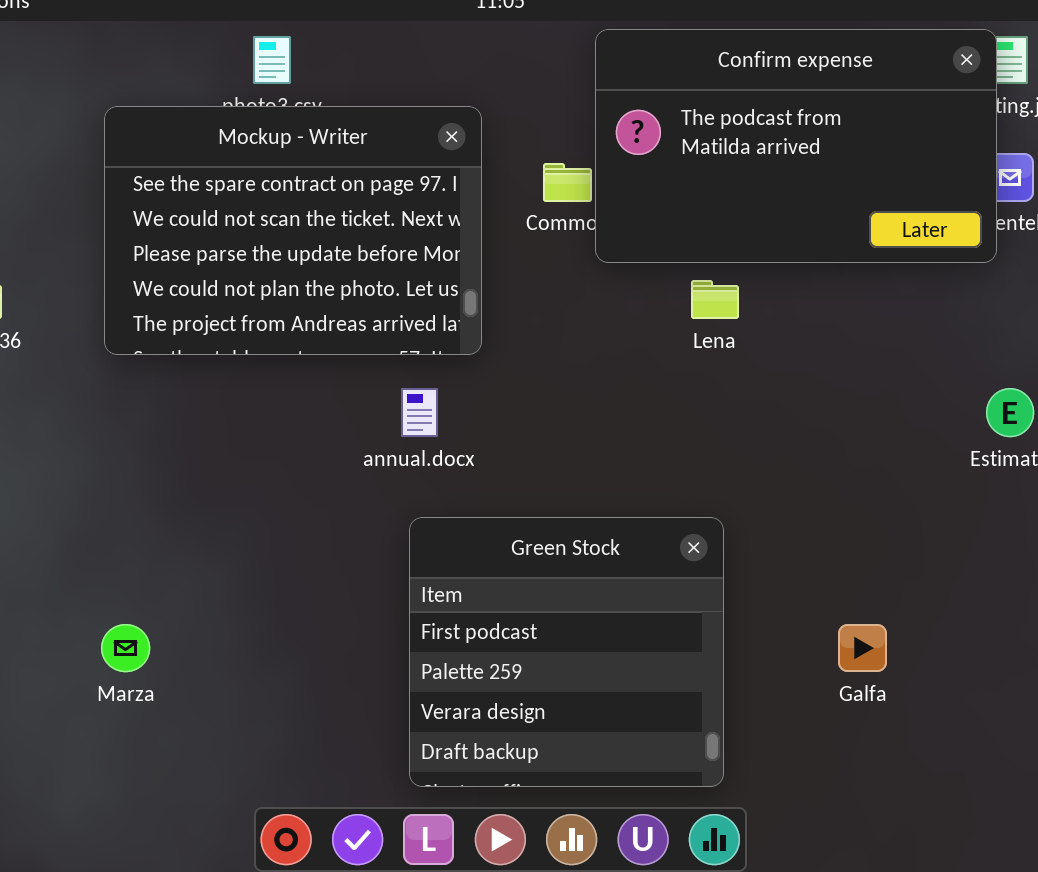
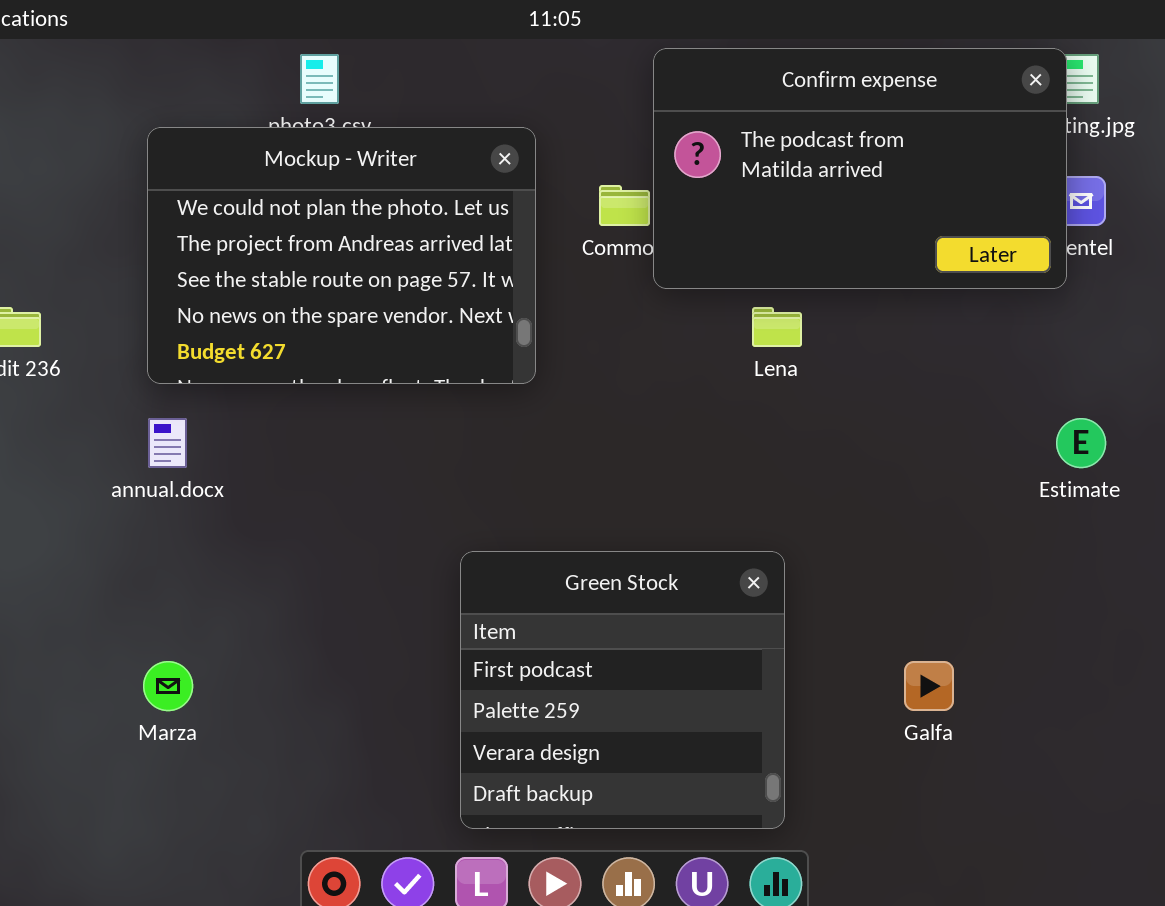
Mockup - Writer: [104,106,482,355] -> [147,127,536,384], scrolled down 3 rows
annual.docx: [401,388,438,437] -> [148,418,187,468], moved

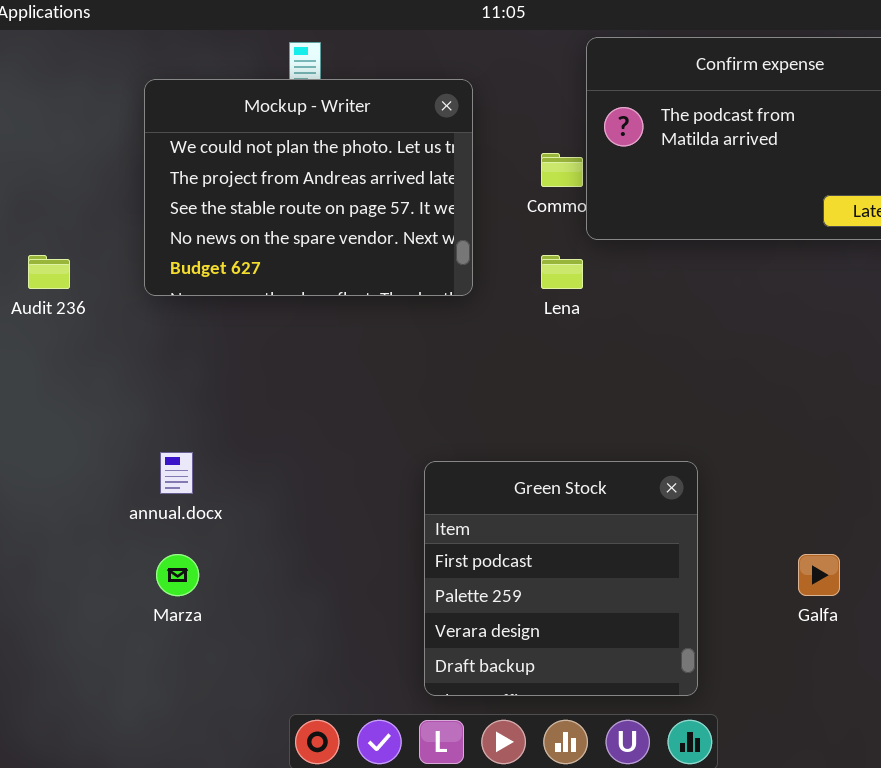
Mockup - Writer: [147,127,536,384] -> [144,79,473,296], moved
Lena: [752,307,802,347] -> [541,255,583,289], moved
annual.docx: [148,418,187,468] -> [160,452,193,494], moved

